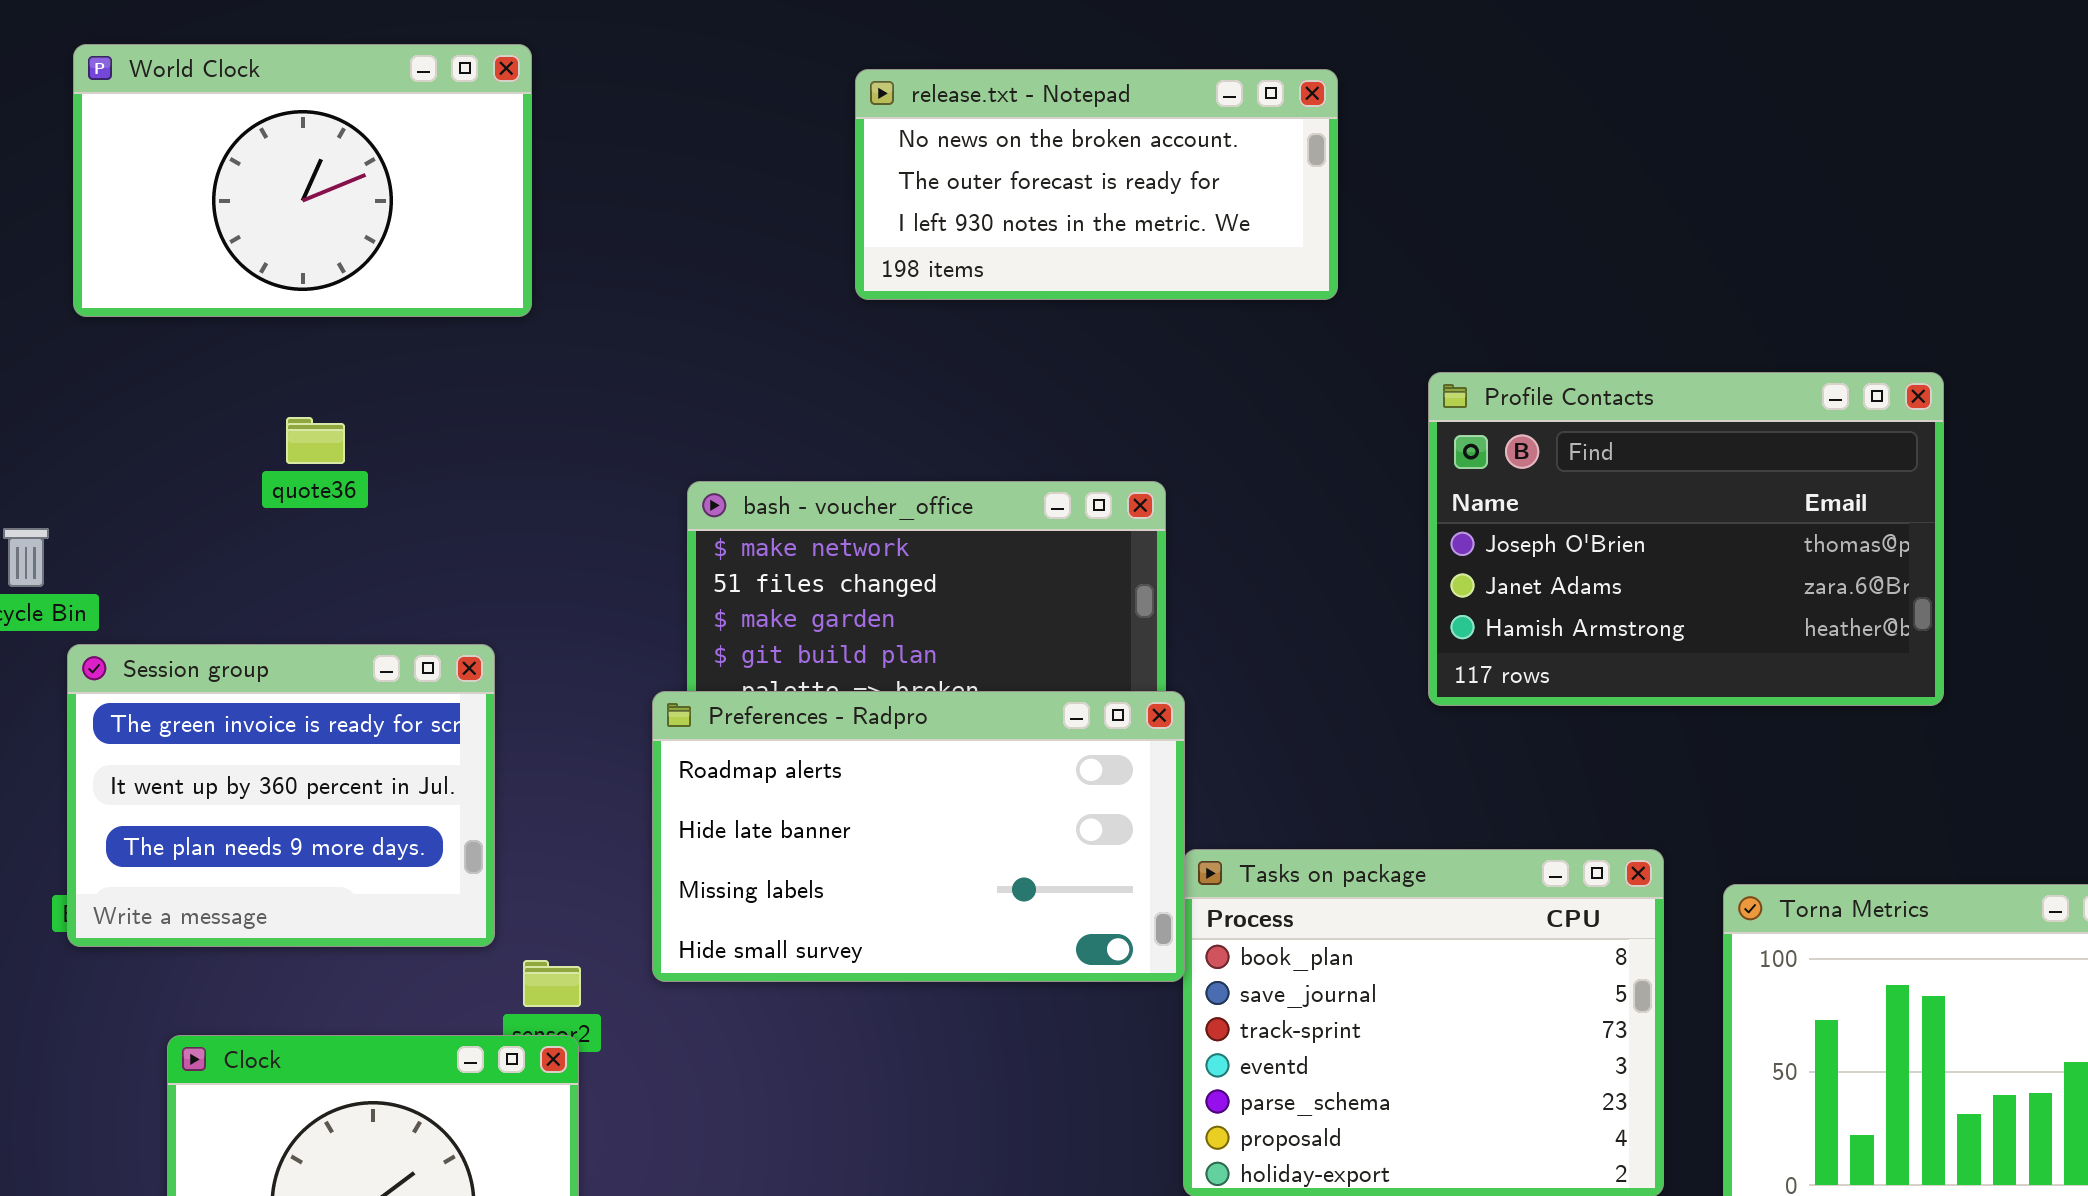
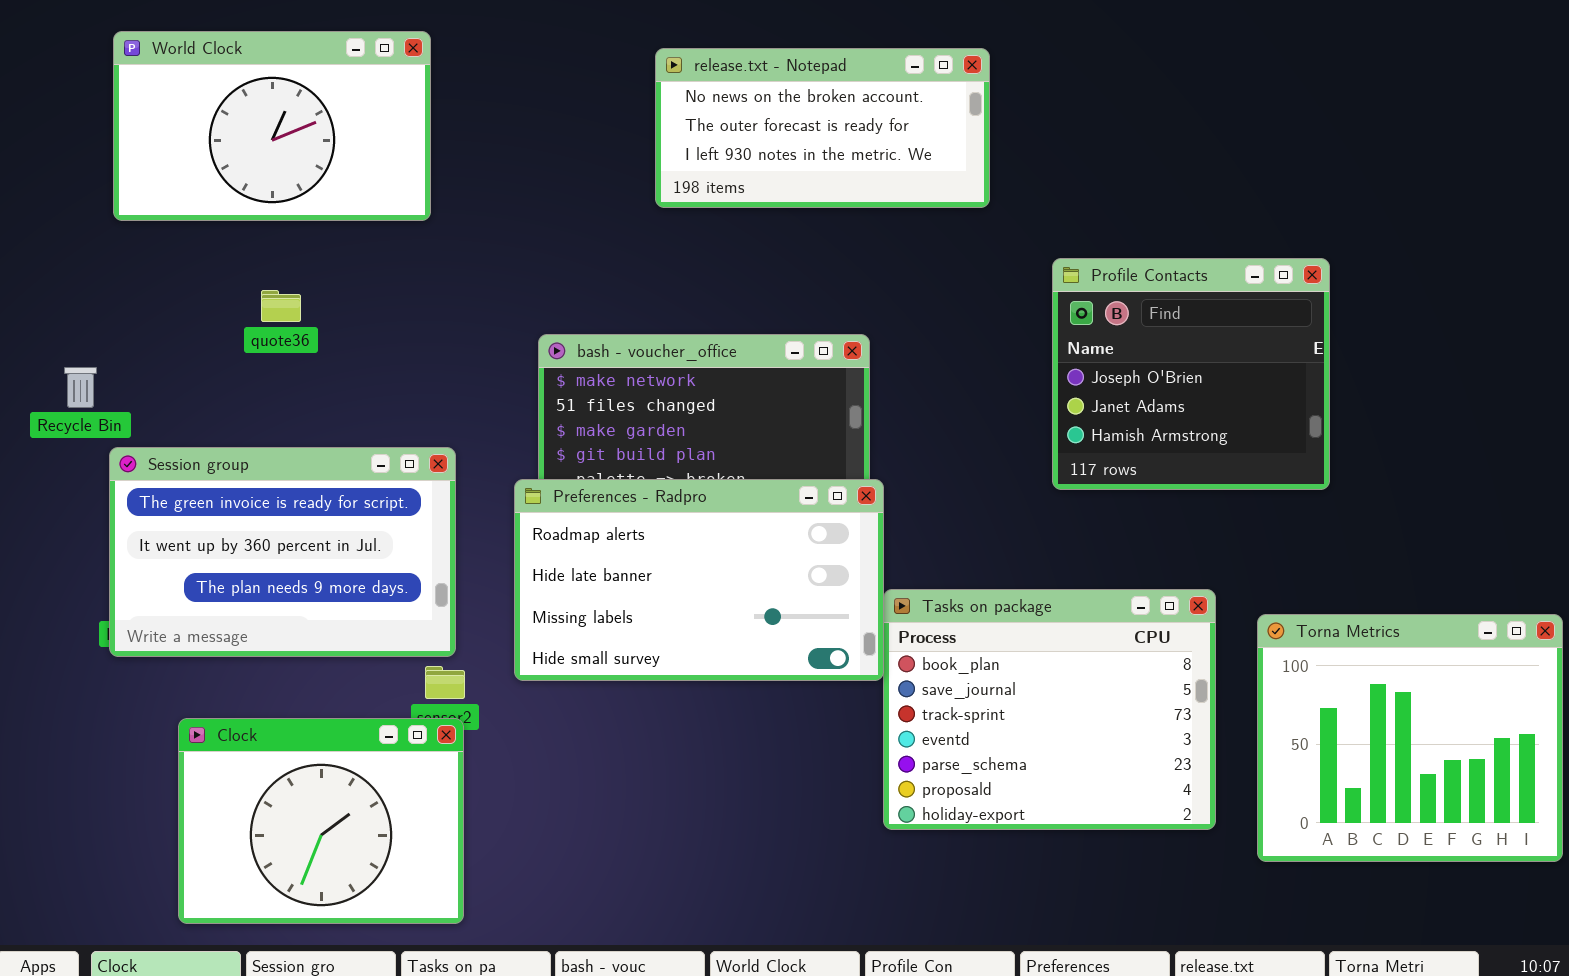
Profile Contacts: [1428,372,1944,706] -> [1052,258,1330,490], resized
Session group: [67,644,495,947] -> [109,447,456,657], resized

